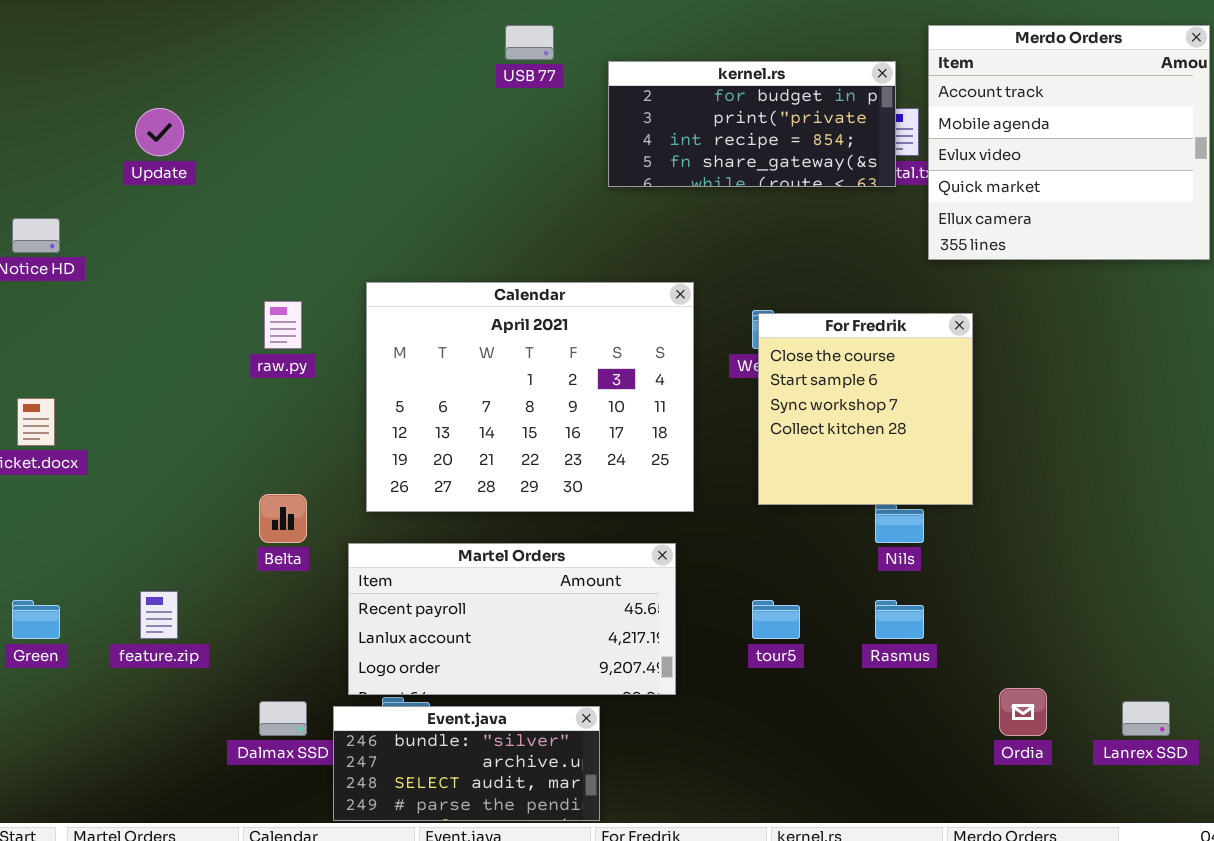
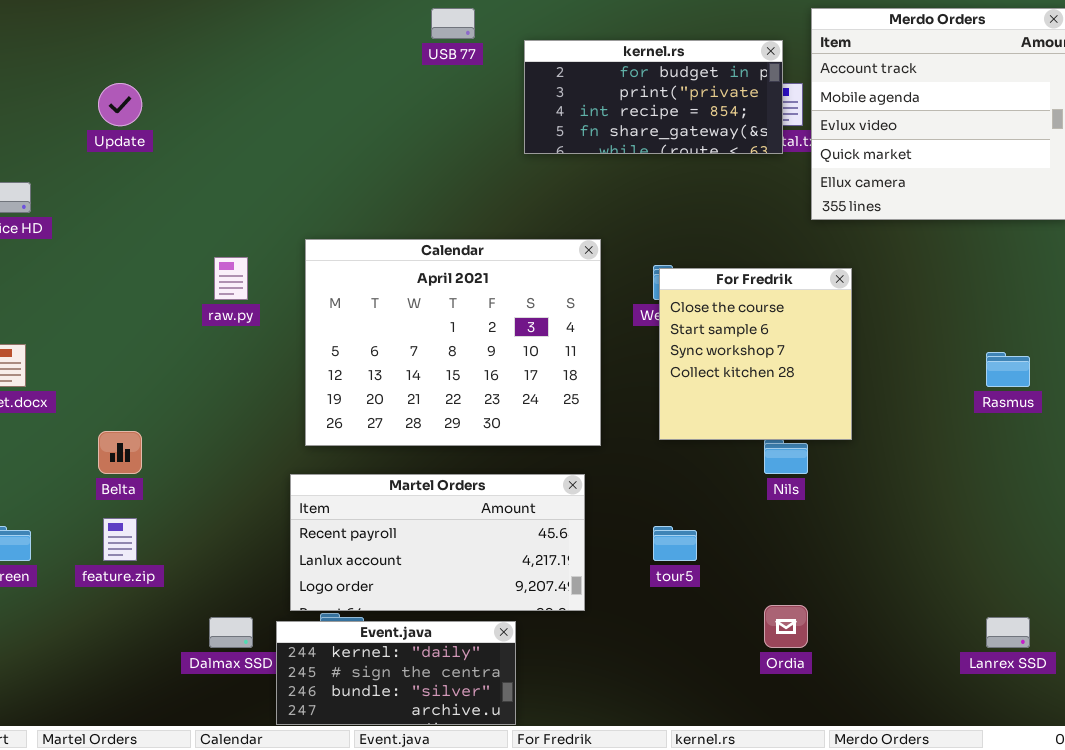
Belta: [259,494,307,543] -> [98,431,142,474], moved
Rasmus: [875,600,924,639] -> [986,352,1030,387], moved
Ordia: [999,688,1047,736] -> [764,605,808,648], moved
Event.java: [333,706,600,821] -> [276,621,516,725], scrolled up 2 rows

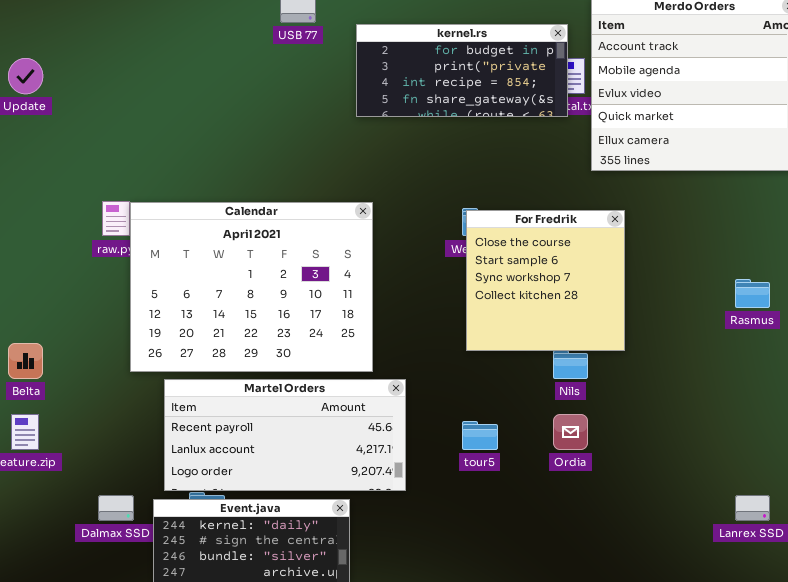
Calendar: [305,239,601,446] -> [130,202,373,372], moved
Ordia: [764,605,808,648] -> [553,414,588,450], moved

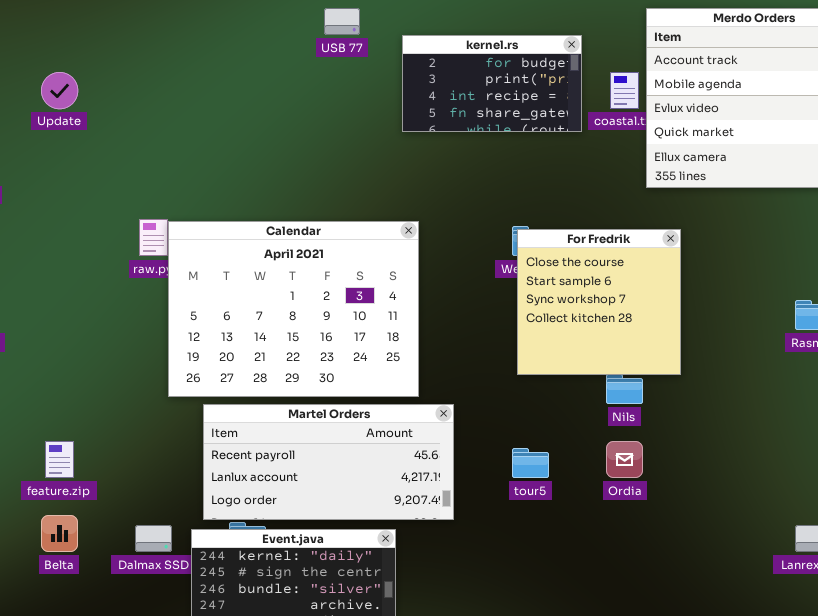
kernel.rs: [356,24,568,117] -> [402,35,582,132], resized
Belta: [8,343,43,379] -> [41,515,78,552], moved

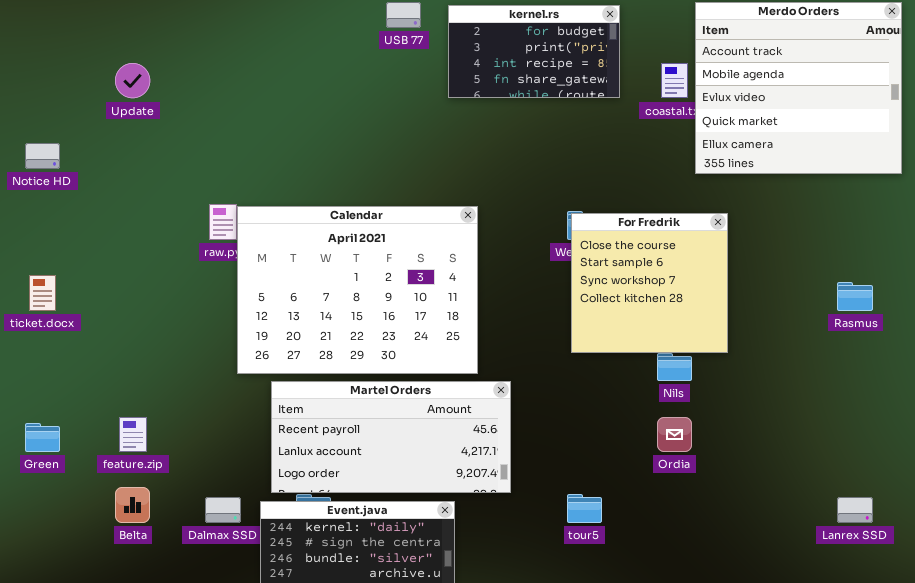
kernel.rs: [402,35,582,132] -> [448,5,620,98], moved
tour5: [512,448,549,478] -> [567,494,602,523], moved

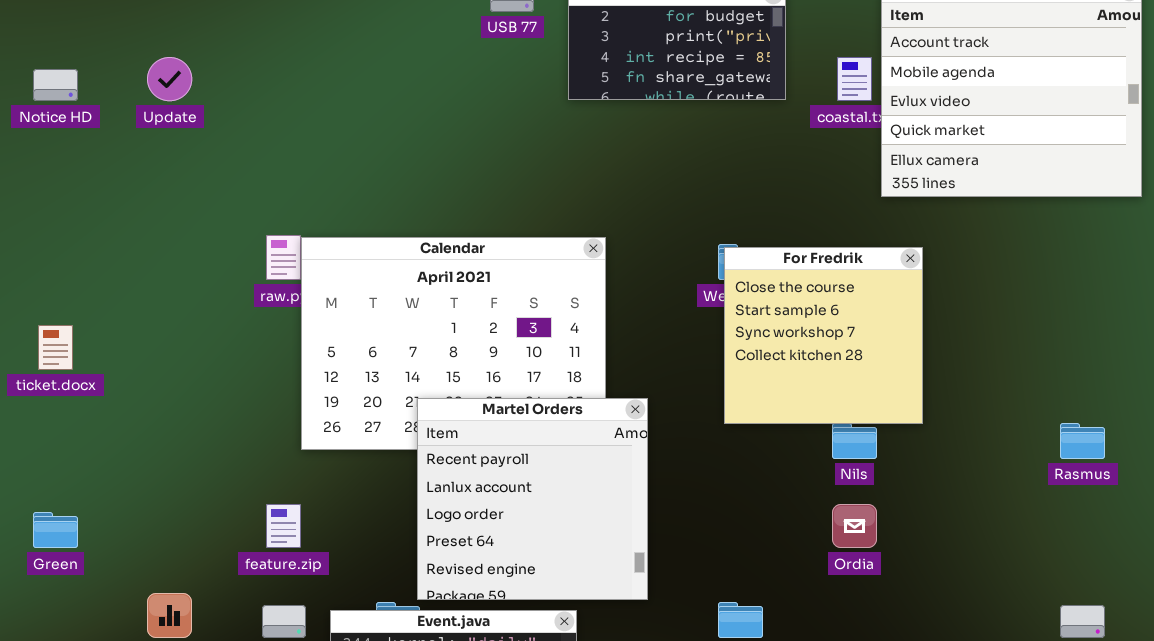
Notice HD: [25,143,60,169] -> [33,69,78,101], moved
Rasmus: [837,282,873,311] -> [1060,423,1105,459], moved
Martel Orders: [271,381,511,493] -> [417,398,648,600], resized
feature.zip: [119,417,147,452] -> [266,504,301,548], moved

